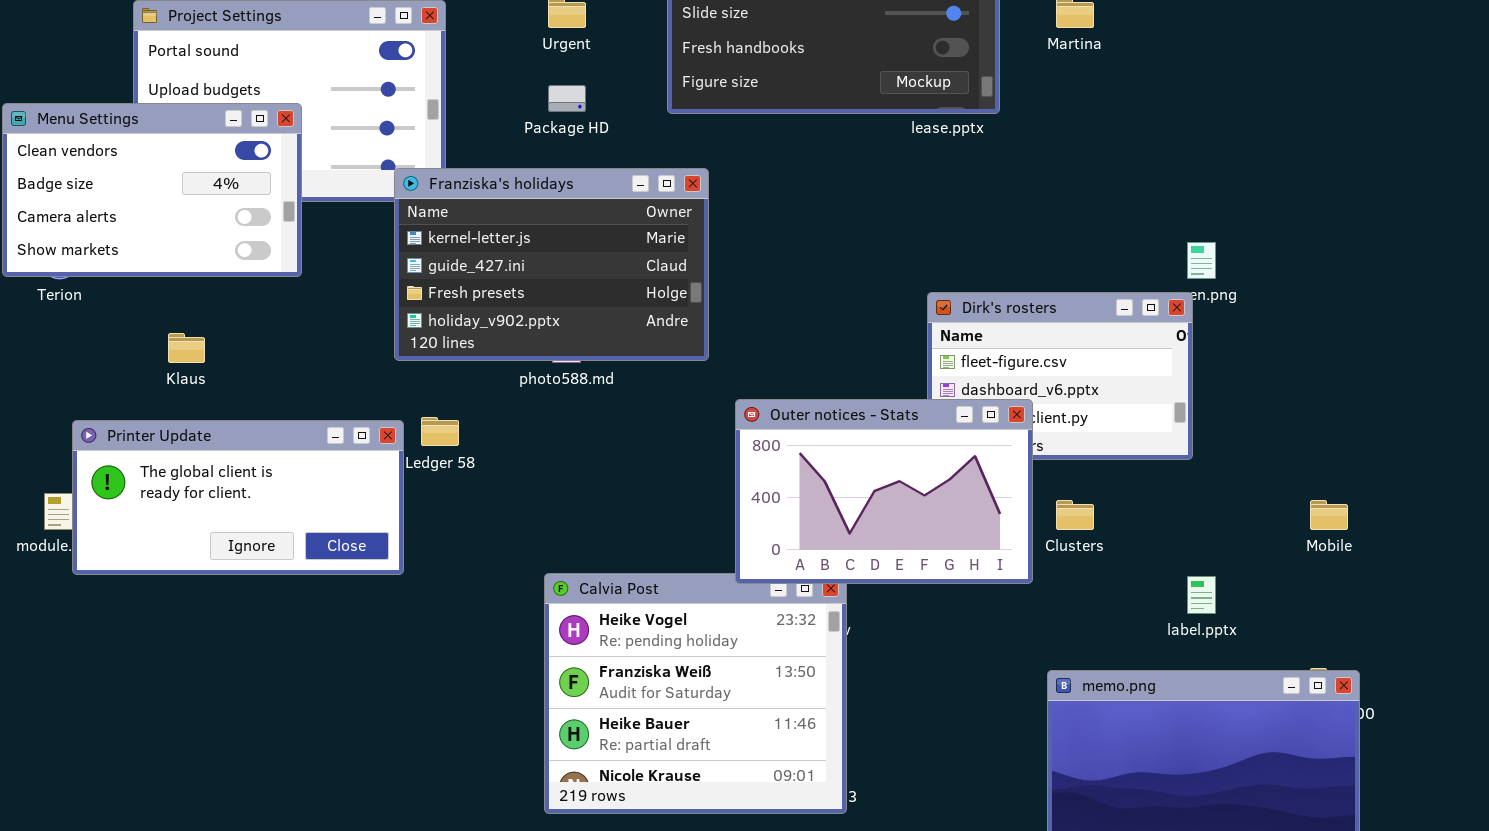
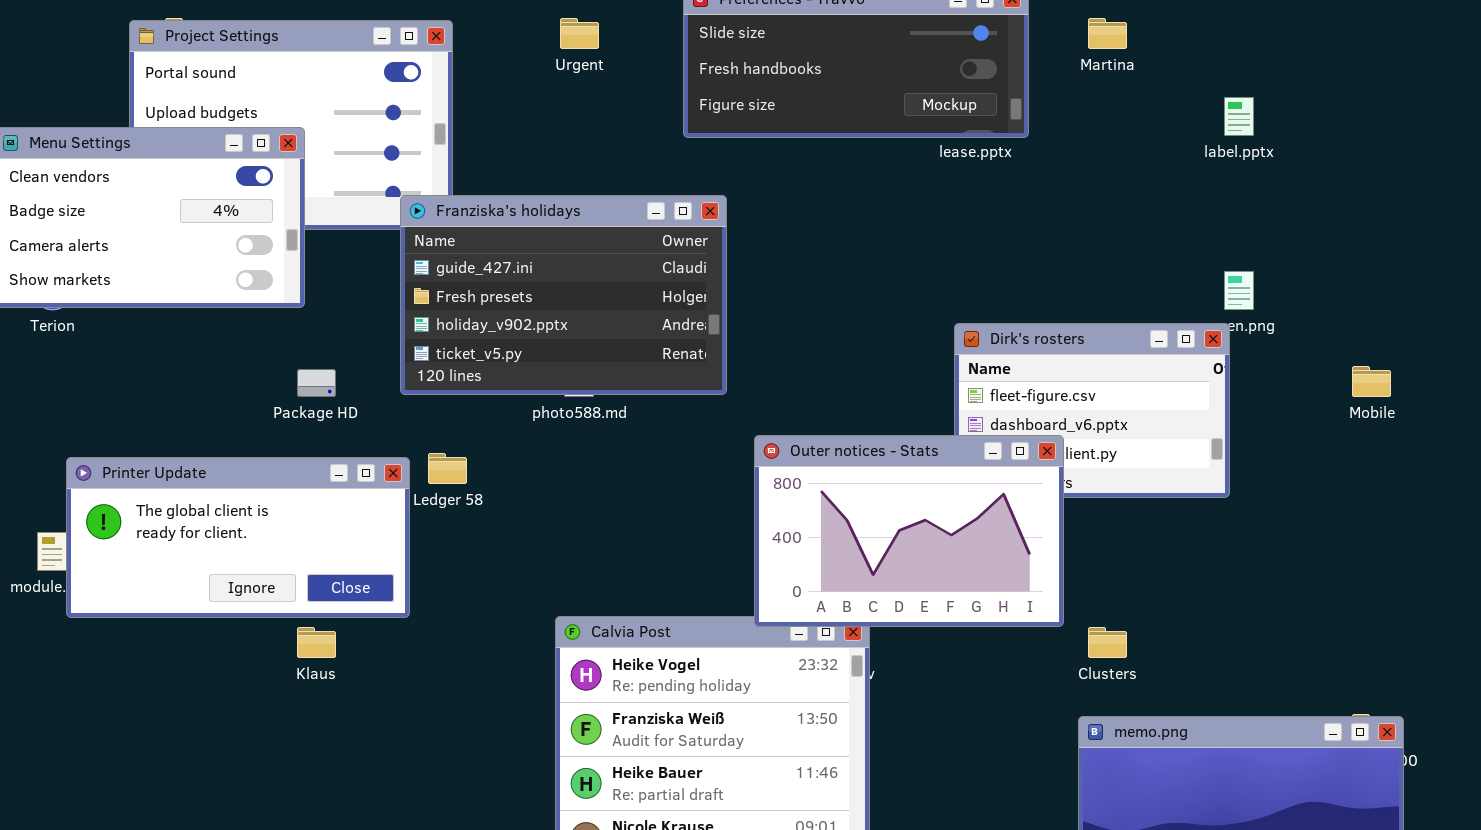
Package HD: [548,85,586,112] -> [297,369,336,397], moved
Franziska's holidays: [394,168,709,361] -> [400,195,727,395], scrolled down 1 row
Klaus: [168,333,205,363] -> [297,627,336,658], moved
Clusters: [1056,500,1094,530] -> [1088,627,1127,658], moved
Mobile: [1310,500,1348,530] -> [1352,366,1391,397], moved
label.pptx: [1187,576,1216,614] -> [1224,97,1254,136], moved

